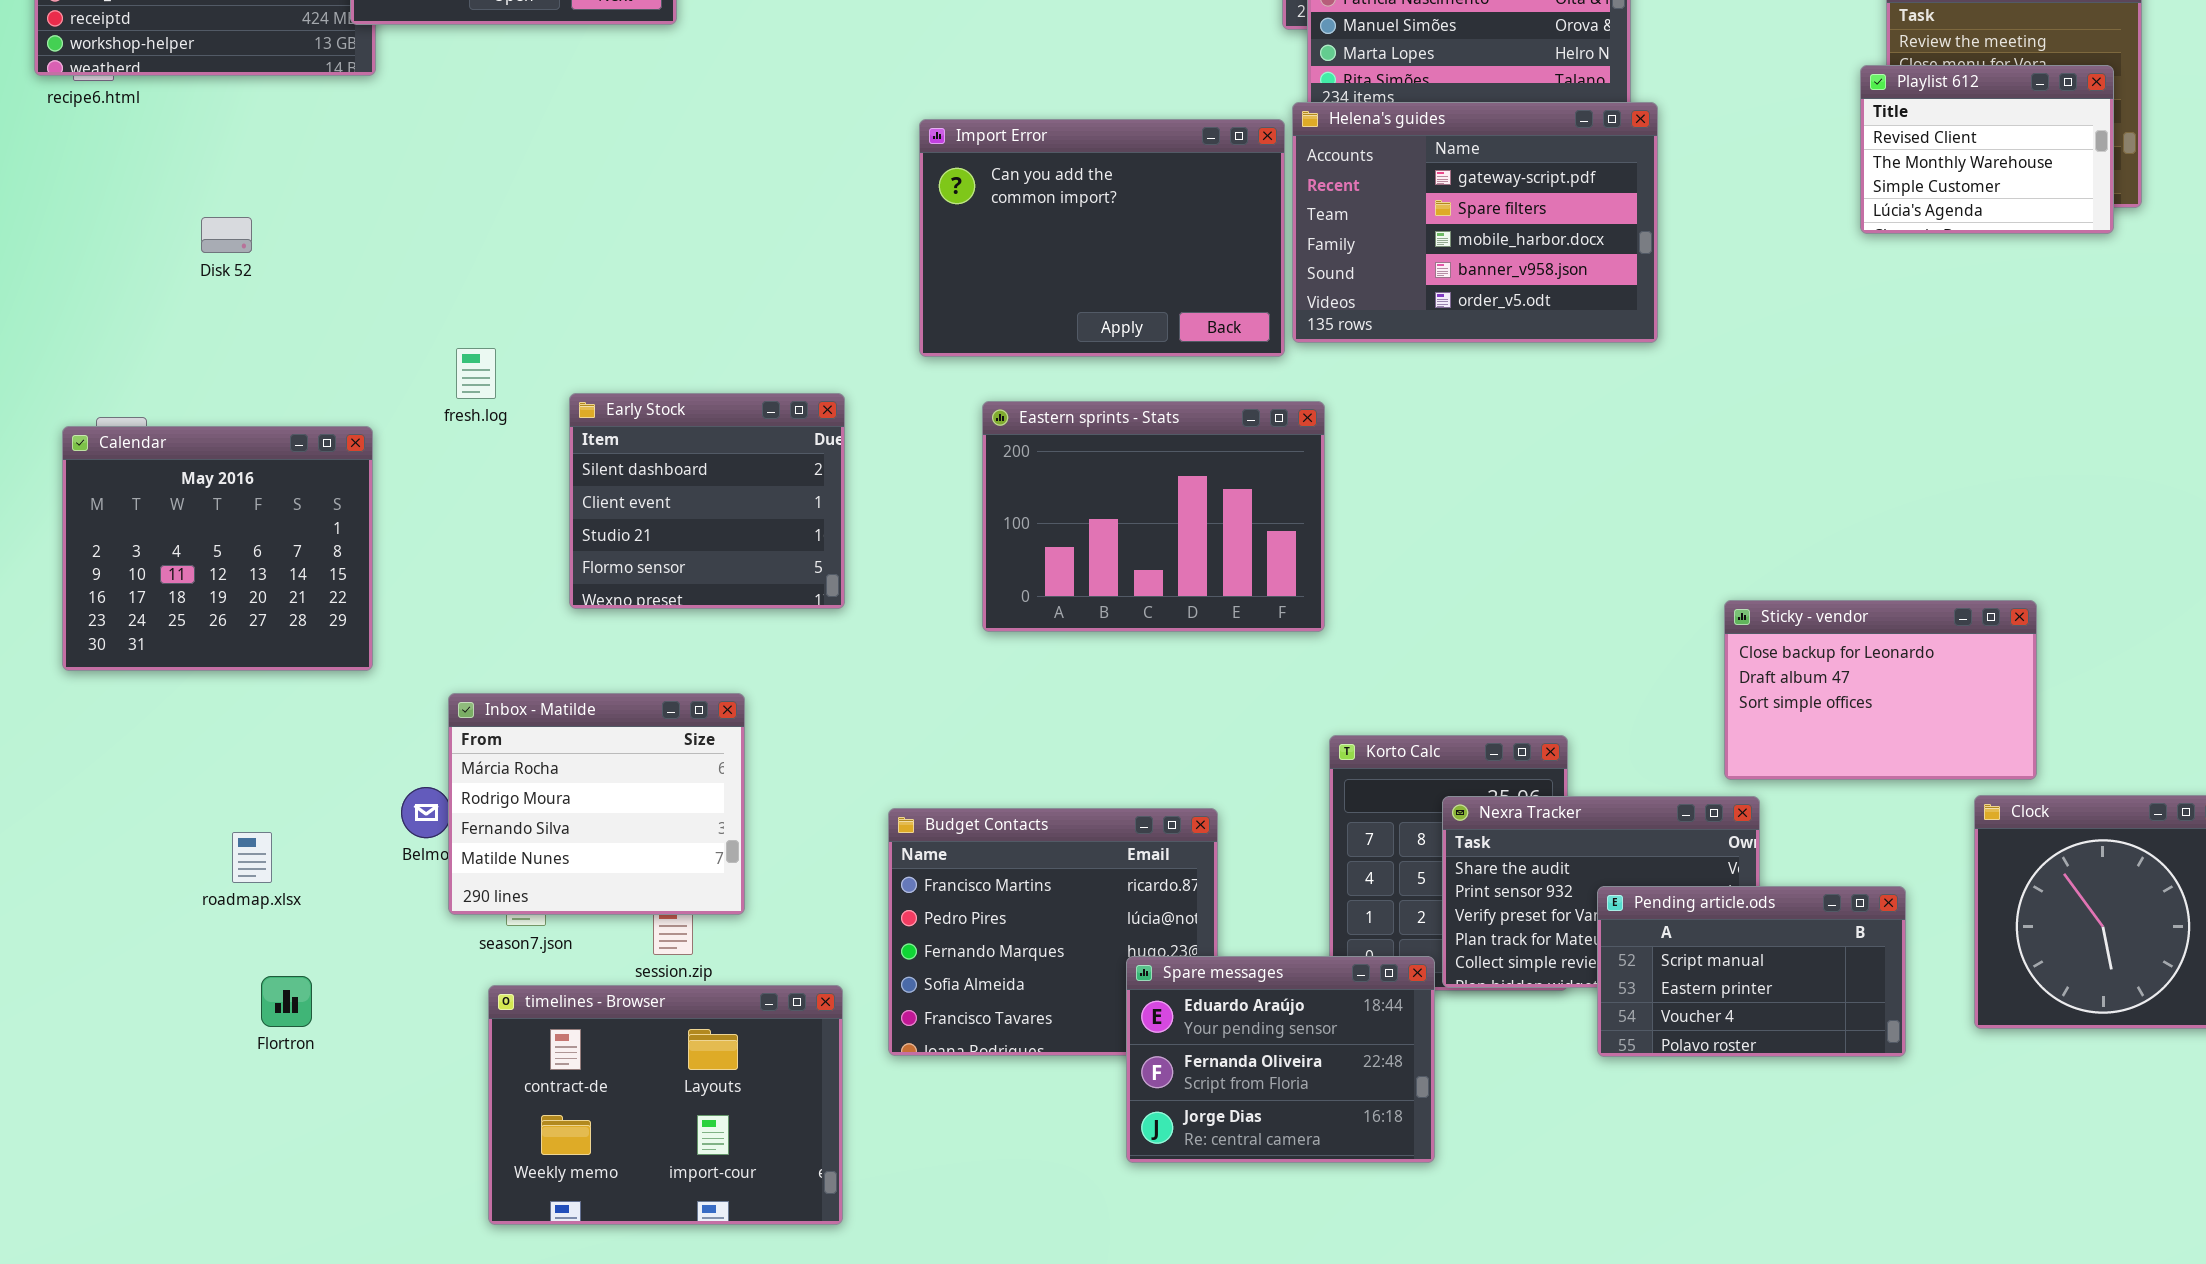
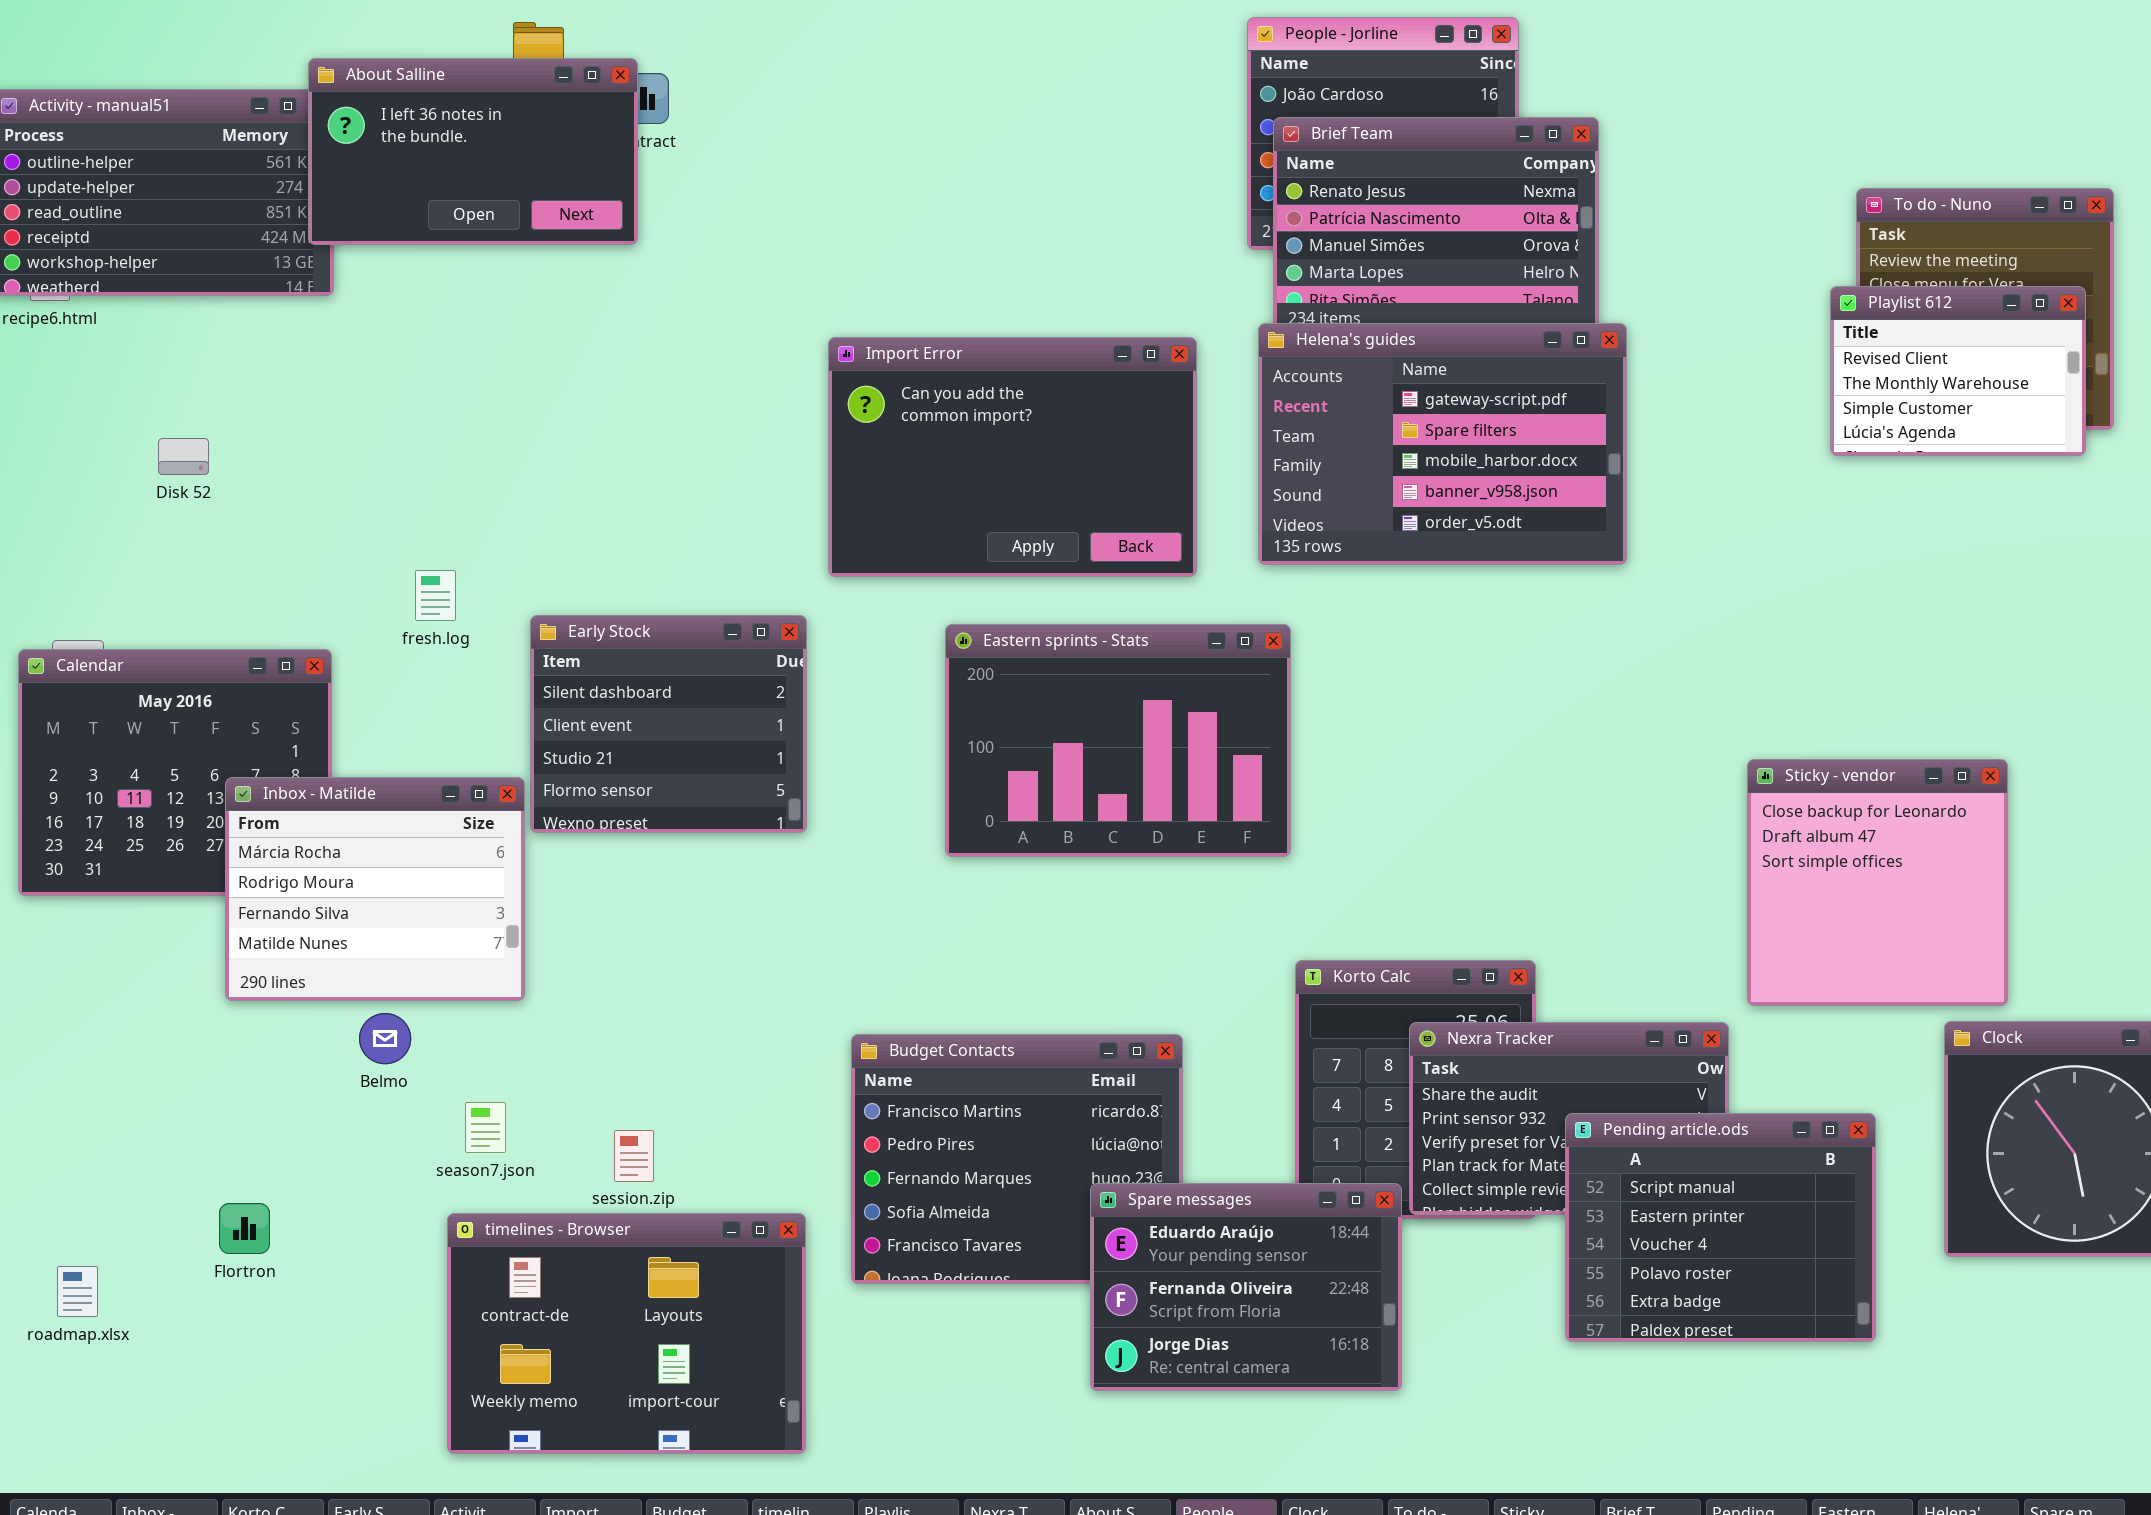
Import Error: [919,119,1285,357] -> [828,337,1197,577], moved
Sticky - vendor: [1724,600,2037,780] -> [1747,759,2008,1006], resized
Inbox - Matilde: [448,693,745,915] -> [225,777,525,1001], moved
roadmap.xlsx: [232,832,272,883] -> [57,1266,98,1317], moved
Pending article.ods: [1597,886,1906,1057] -> [1565,1113,1876,1342], resized

